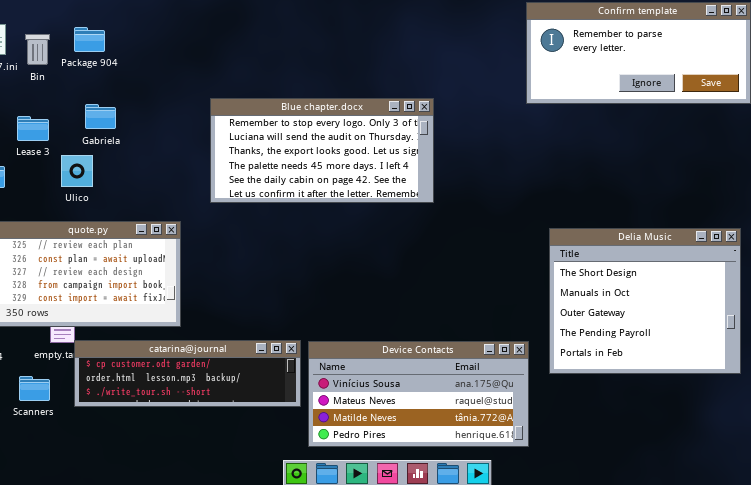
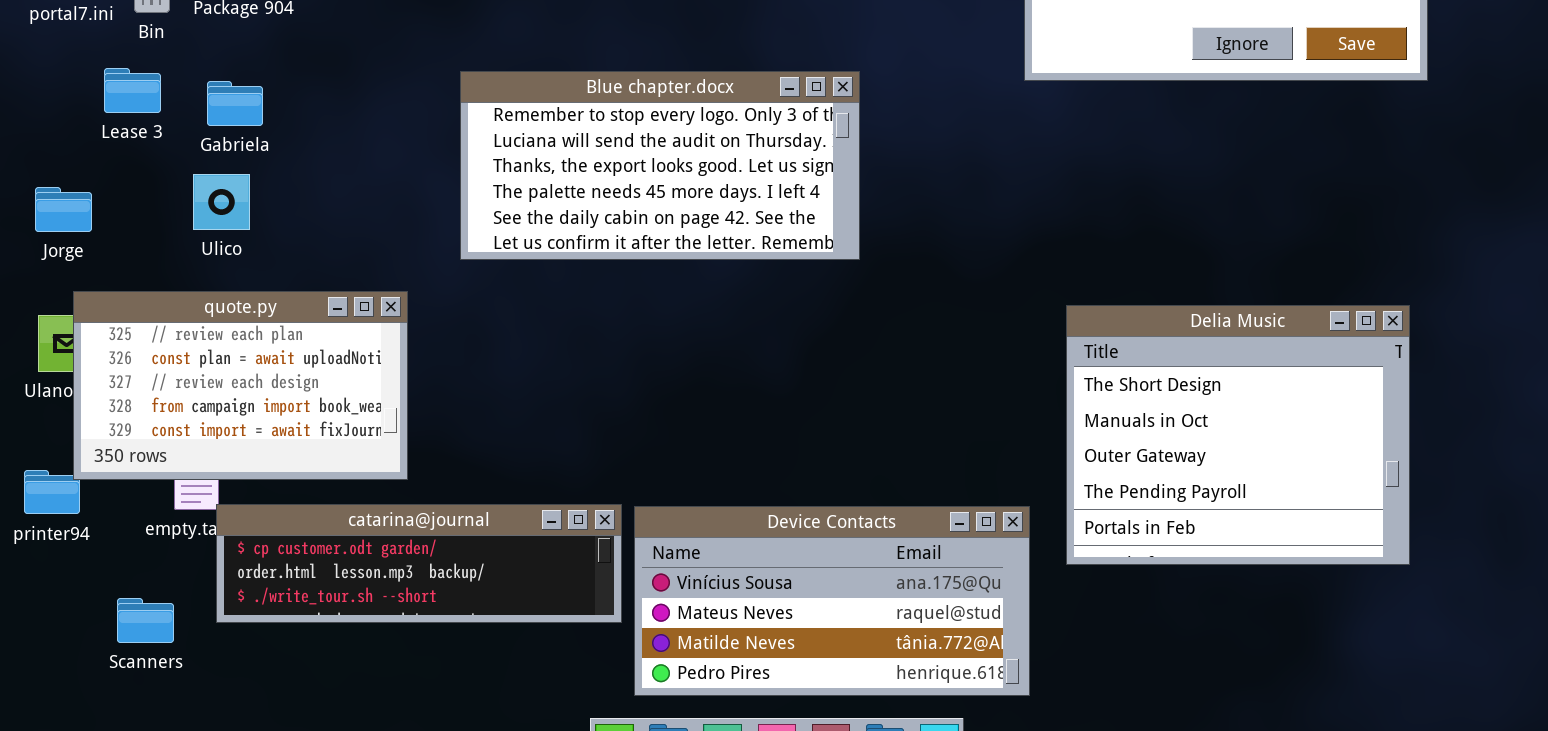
Gabriela: [85,104,116,129] -> [207,81,263,126], moved
Lease 3: [17,116,49,141] -> [104,68,161,113], moved
Scanners: [19,376,50,401] -> [117,598,174,643], moved

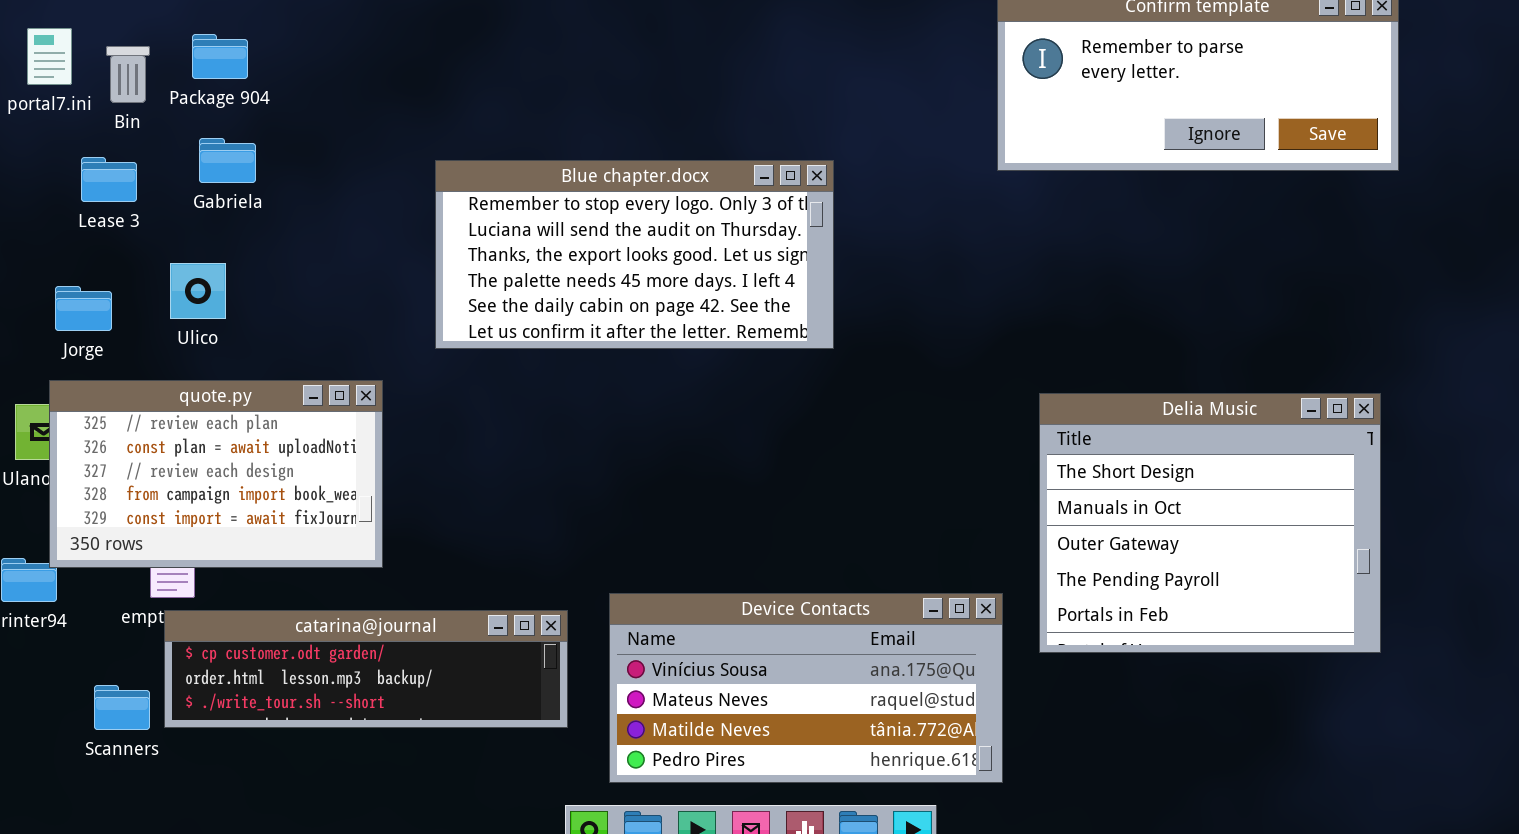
Gabriela: [207,81,263,126] -> [199,138,256,183], moved
Jorge: [35,187,92,232] -> [55,286,112,331], moved
catarina@journal: [216,504,622,623] -> [164,610,568,728], moved

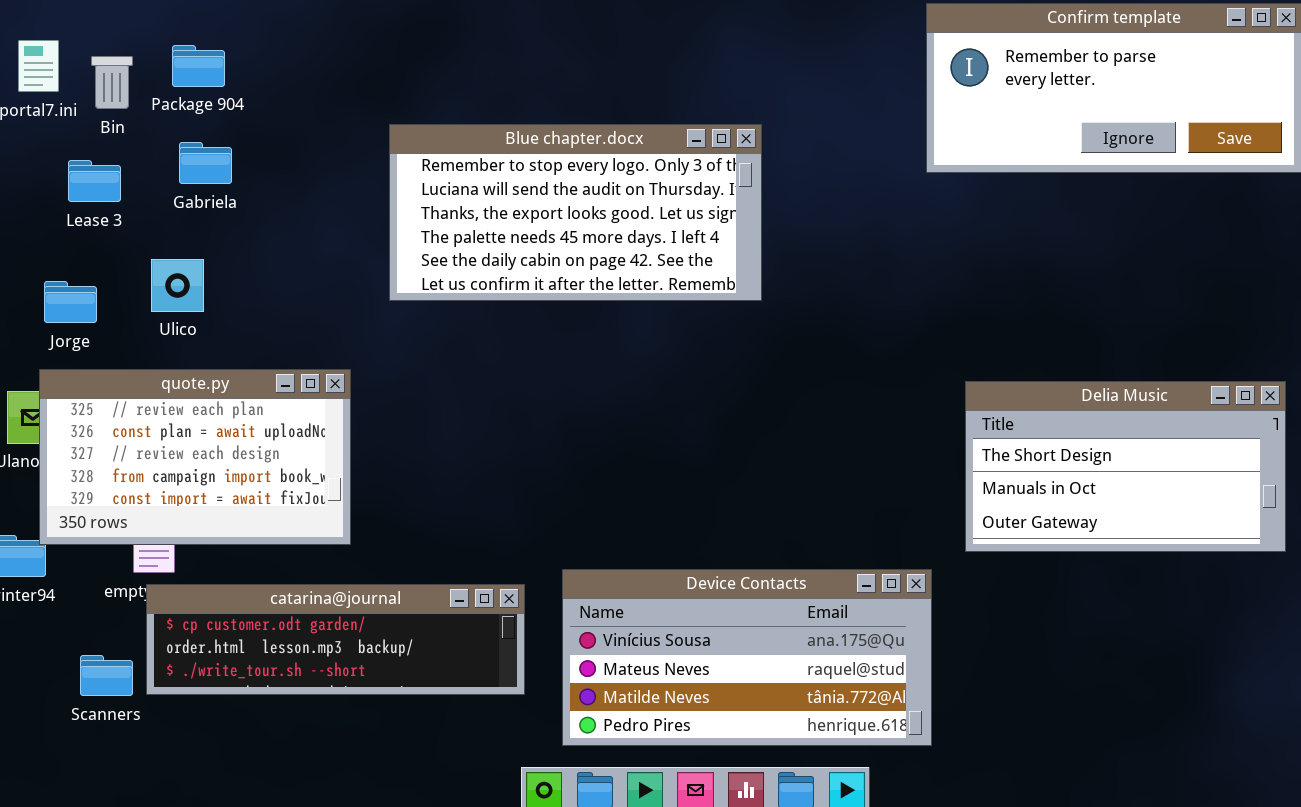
Blue chapter.docx: [435,160,834,349] -> [389,124,762,301], moved
Delia Music: [1039,393,1381,653] -> [965,381,1286,552], resized

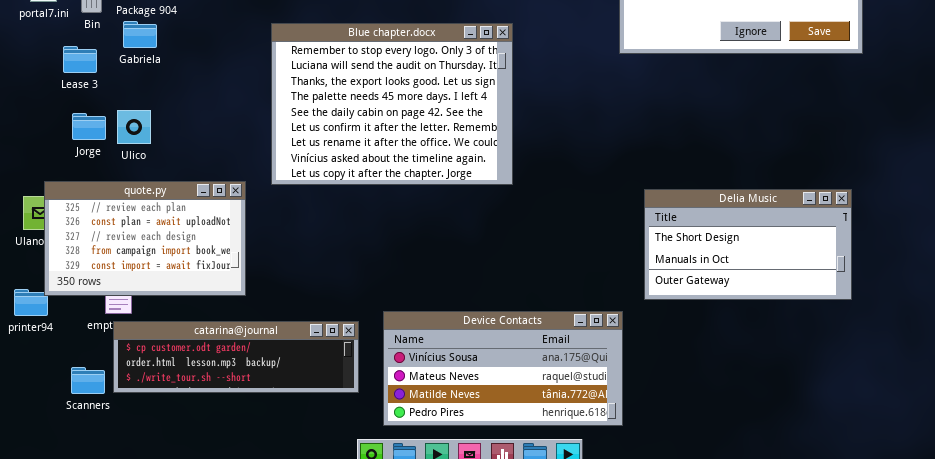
Blue chapter.docx: [389,124,762,301] -> [271,23,513,185], resized
Gabriela: [179,142,232,184] -> [123,21,157,48], moved
Jorge: [44,281,97,323] -> [72,113,106,140], moved

